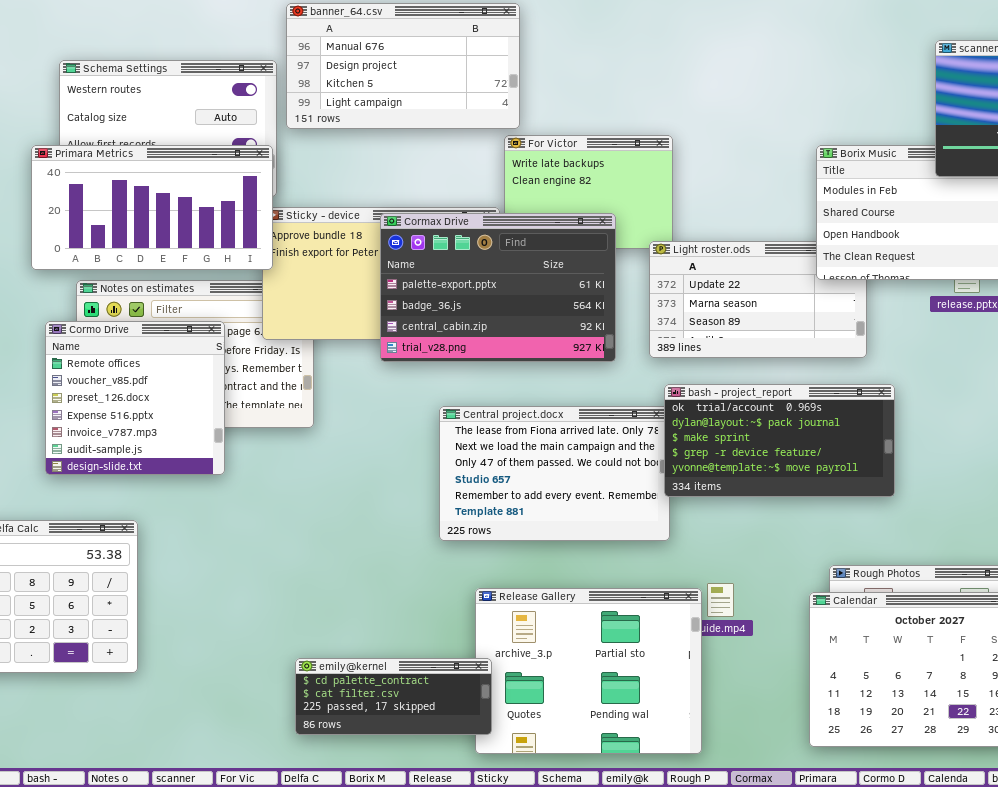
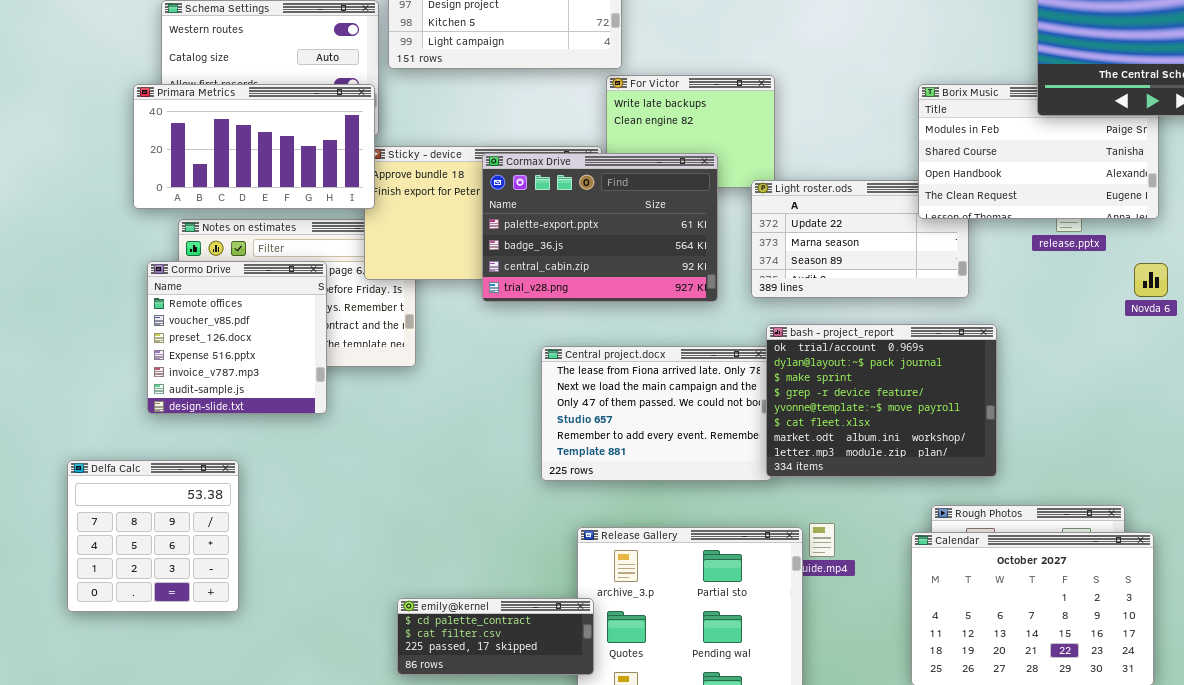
bash - project_report: [664,384,895,497] -> [766,324,997,477], resized

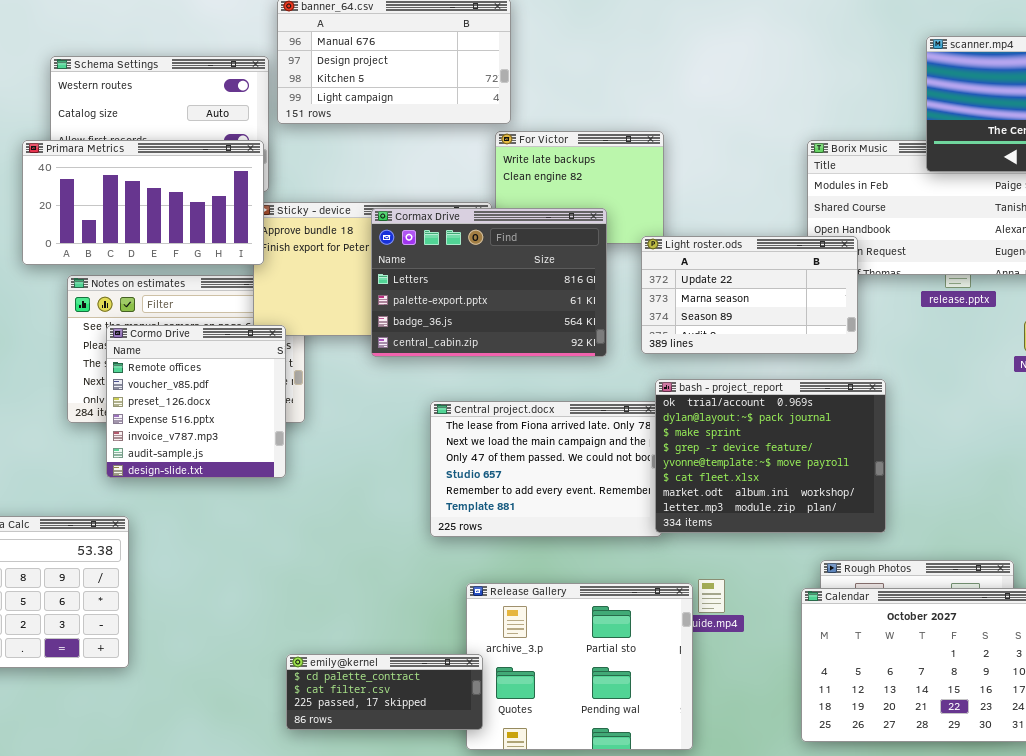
Cormax Drive: [482,153,718,302] -> [371,208,607,357], scrolled up 1 row
Light roster.ods: [751,180,969,298] -> [641,236,858,354], raised
Cormo Drive: [147,261,327,414] -> [106,325,286,478], moved

